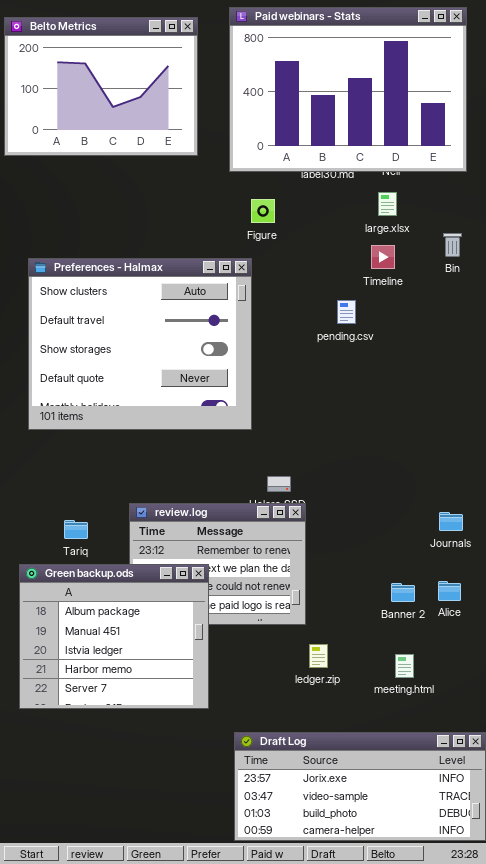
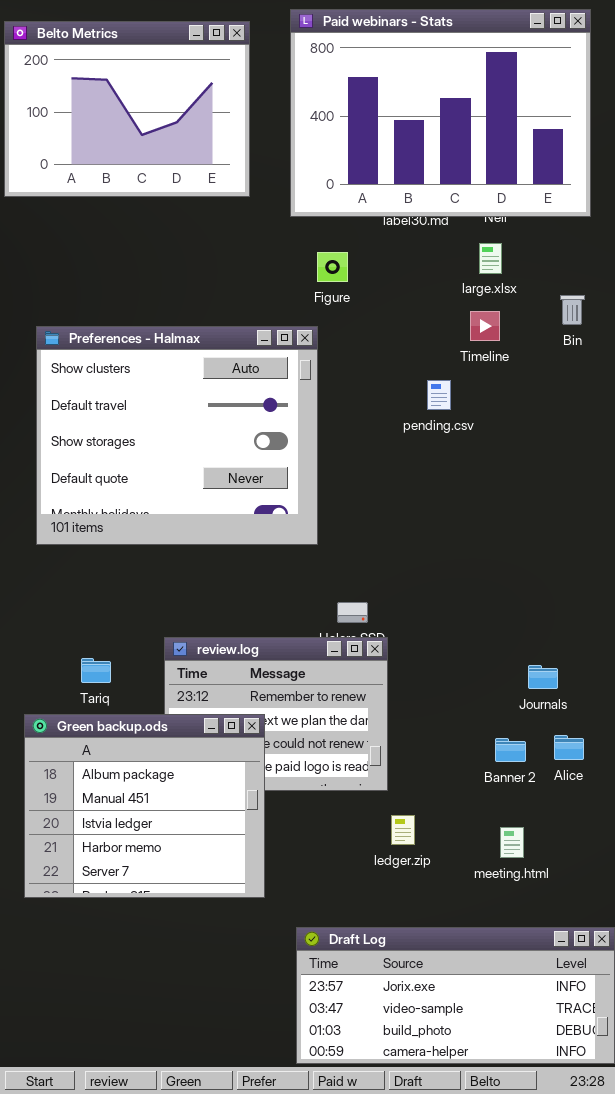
Journals: [439,512,463,531] -> [528,665,558,689], moved

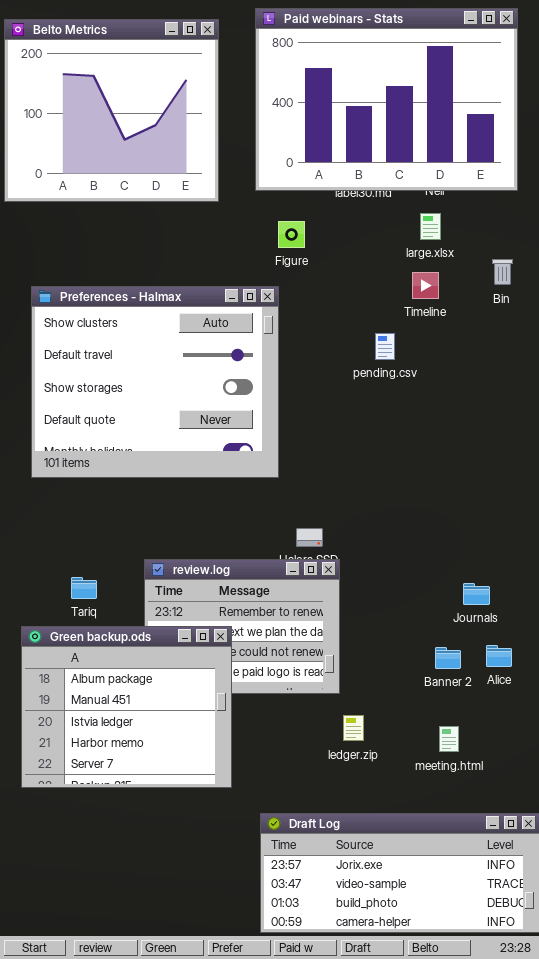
Belto Metrics: [4,21,250,197] -> [4,19,219,202], resized

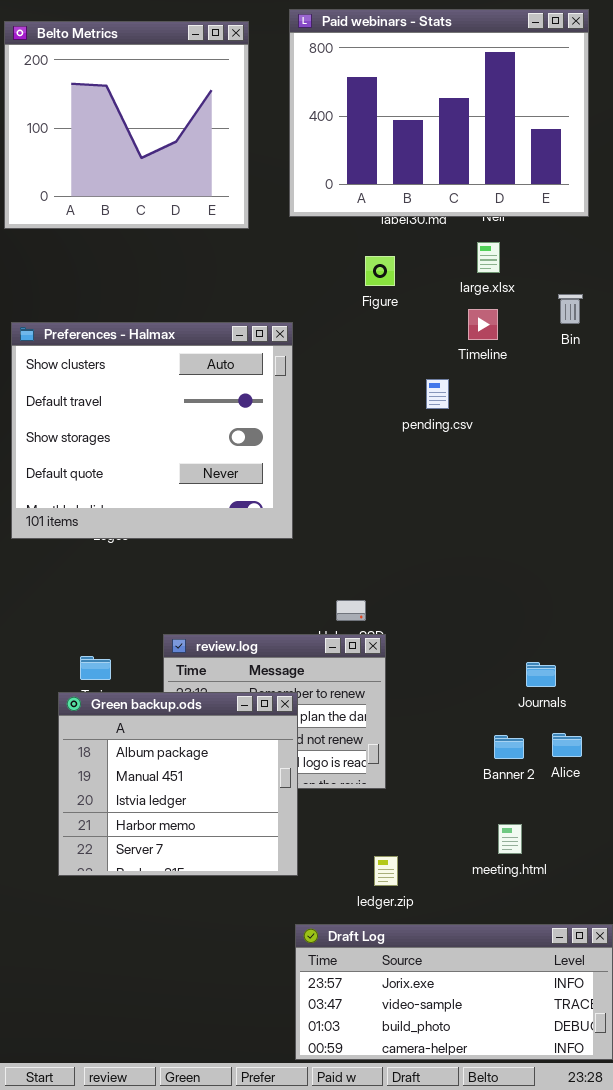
Figure: [278,221,305,248] -> [365,256,395,286], moved
Preferences - Halmax: [31,286,279,478] -> [11,322,293,539], moved
Green backup.ods: [21,626,232,788] -> [58,692,298,876], moved
ledger.zip: [343,715,364,741] -> [374,856,398,886], moved

